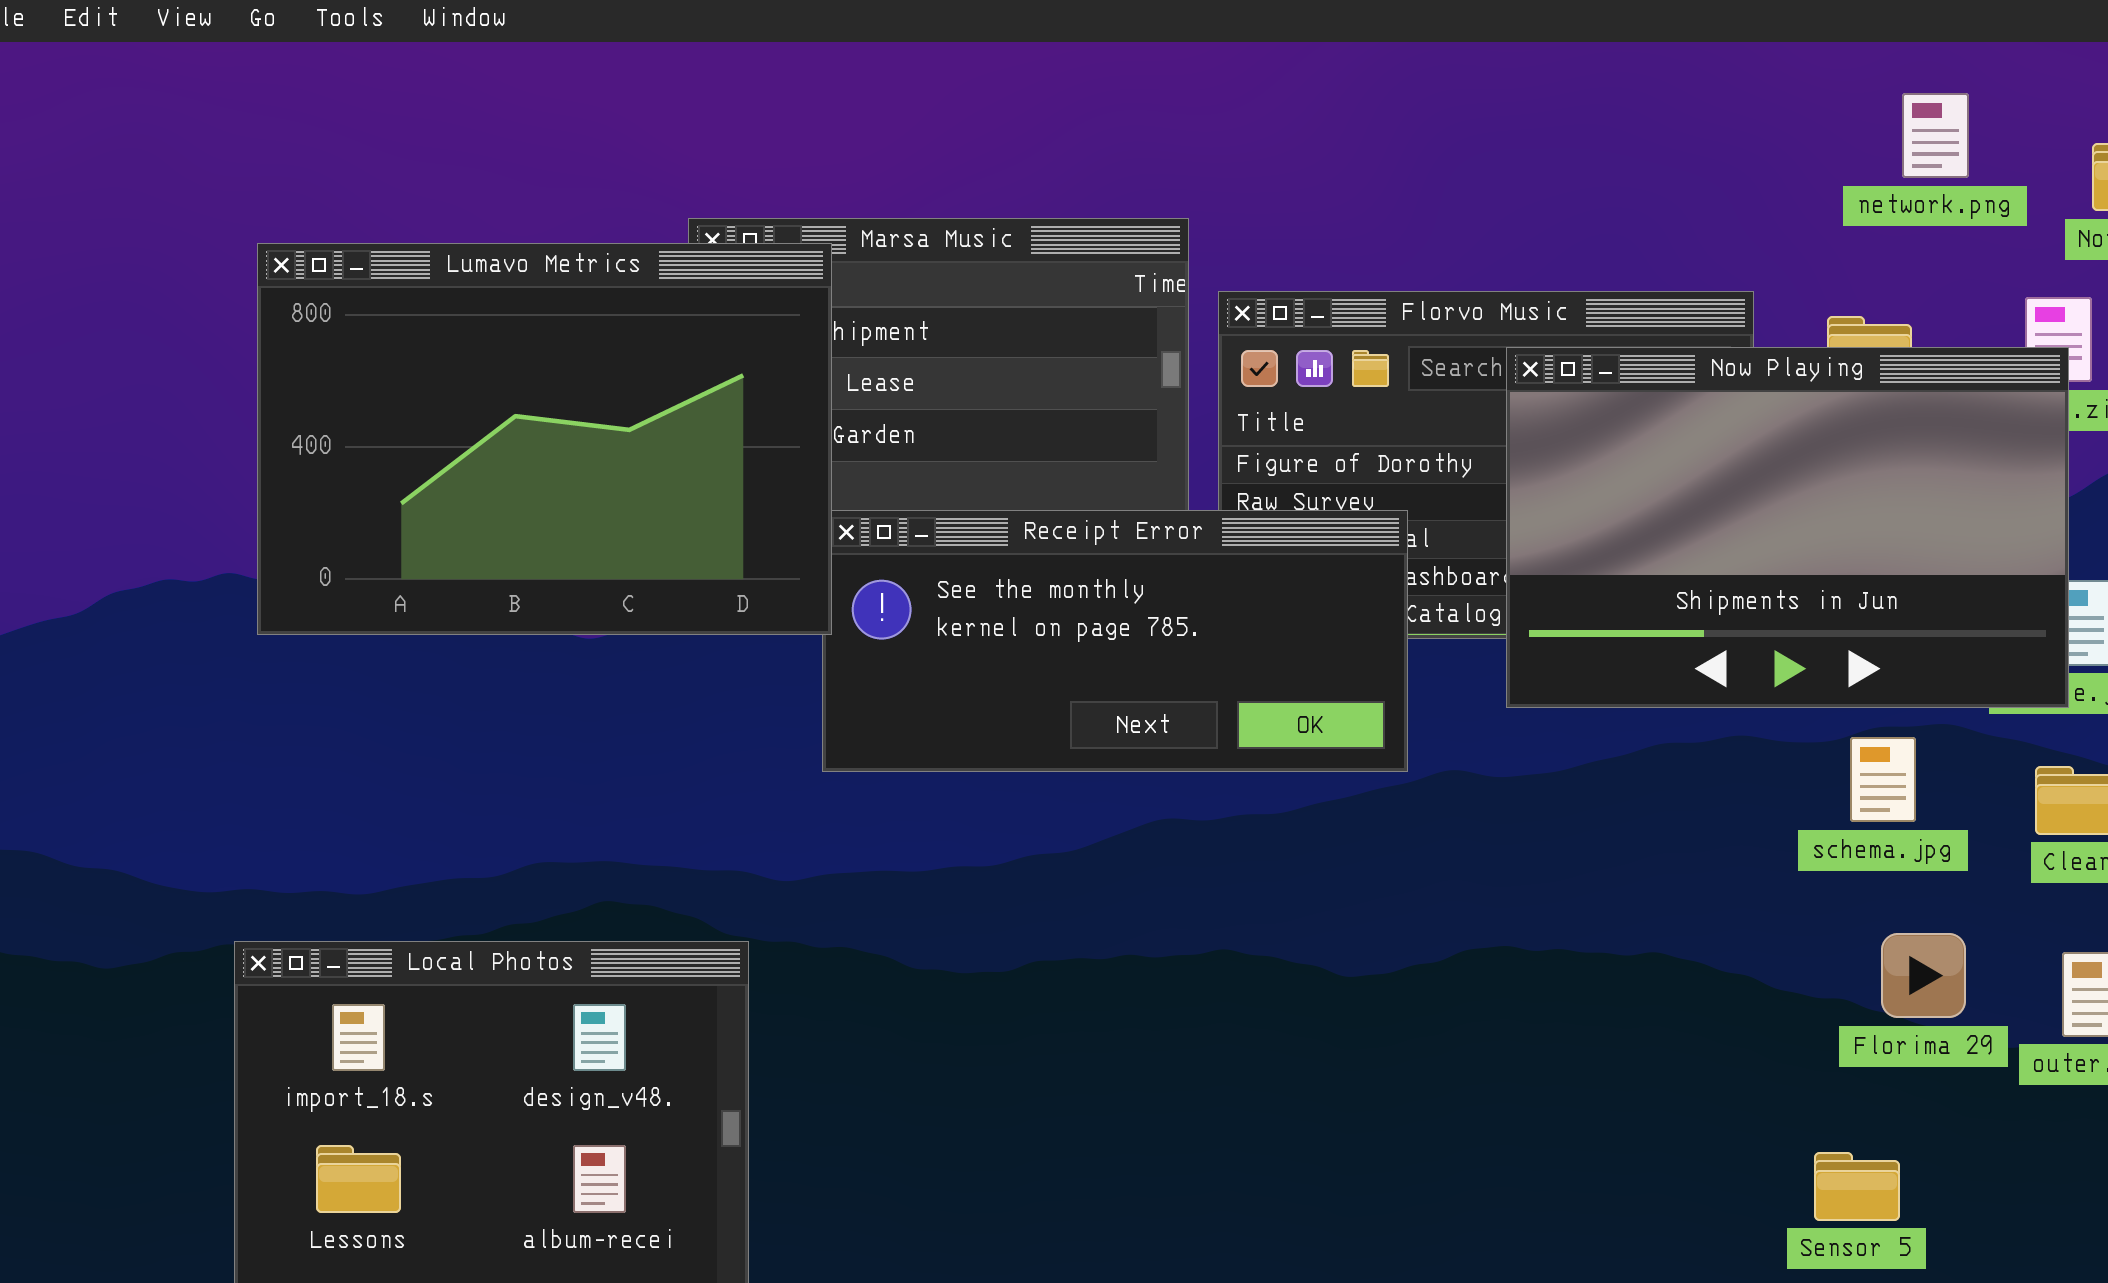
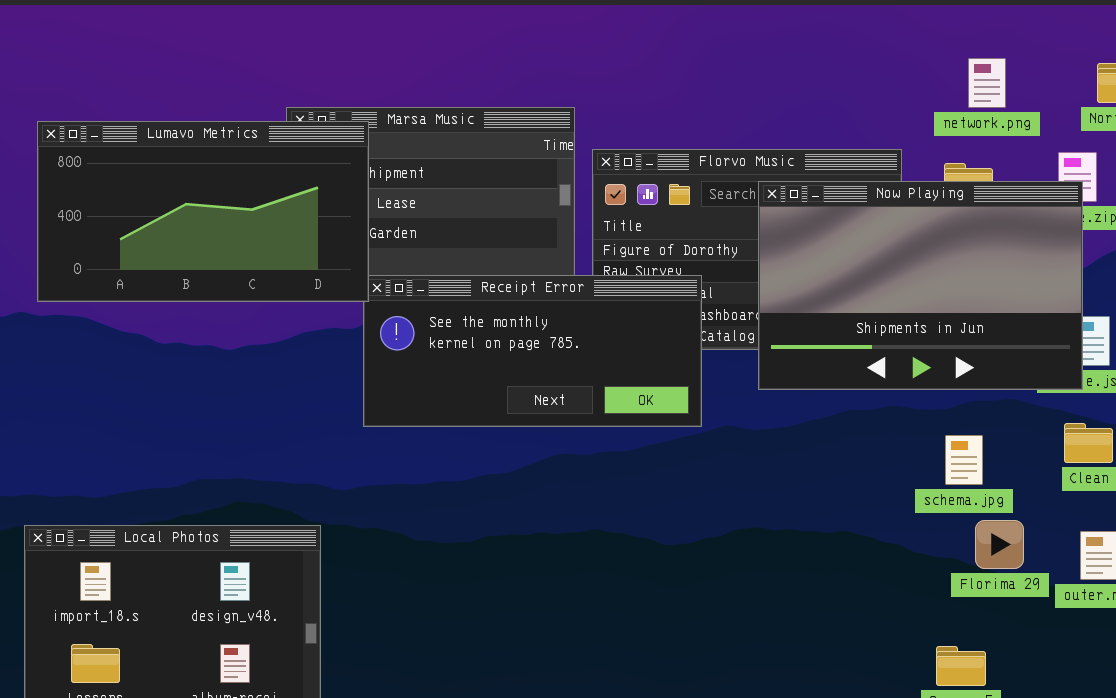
network.png: [1902,93,1969,178] -> [968,58,1006,108], moved
Lumavo Metrics: [257,243,832,635] -> [37,121,369,302], resized
schema.jpg: [1850,737,1916,822] -> [945,435,983,485], moved

